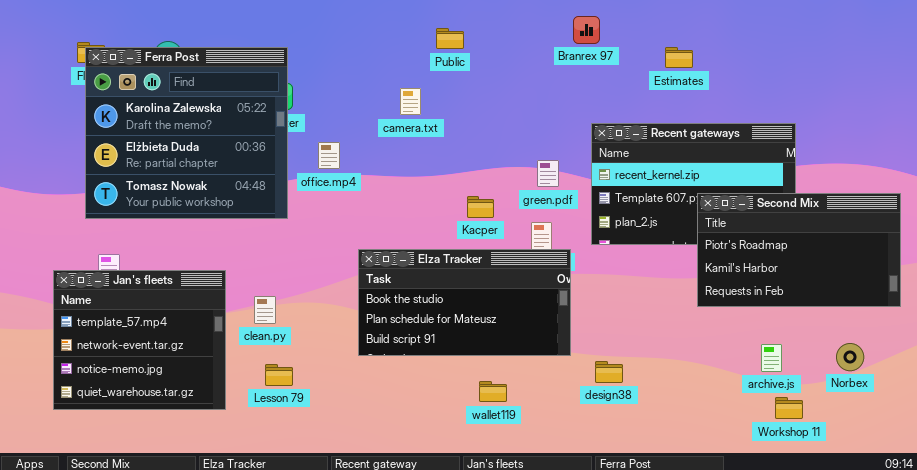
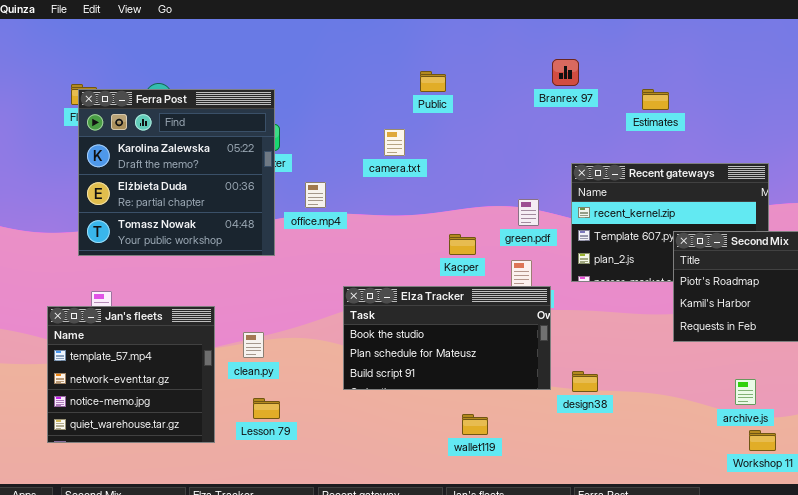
design38: [595,361,623,383] -> [572,371,598,392], moved

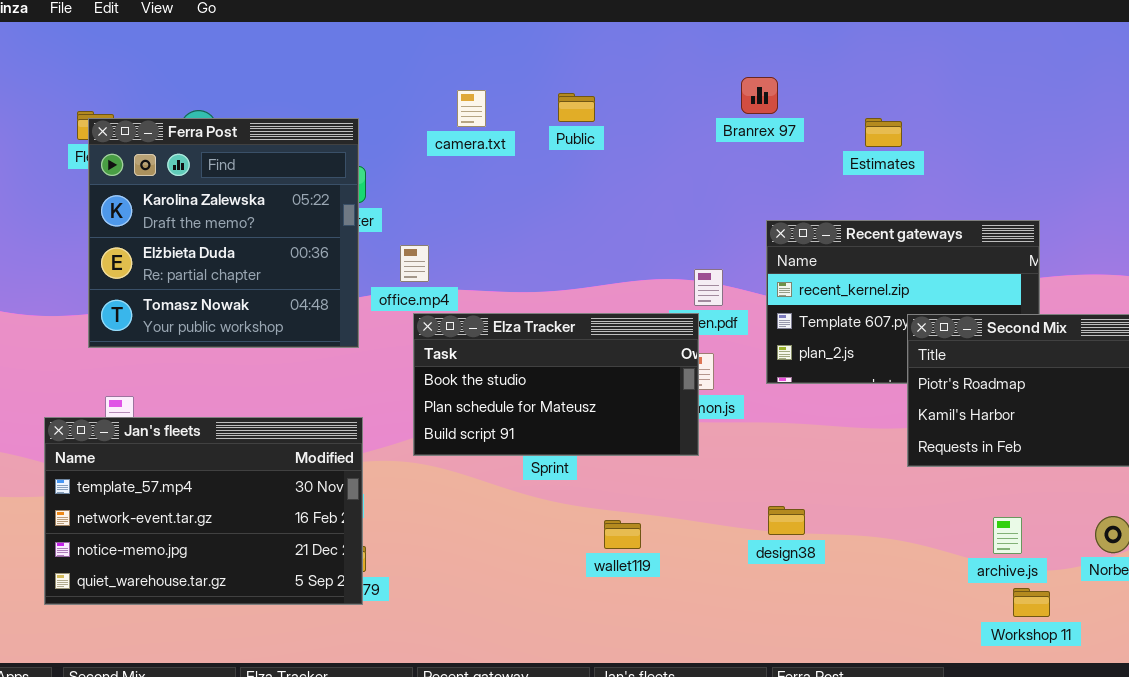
camera.txt: [384,129,405,156] -> [457,90,486,127], moved
Elza Tracker: [343,286,551,390] -> [413,313,699,456], moved
Jan's fleets: [47,306,215,443] -> [44,417,363,605], resized
wallet119: [462,414,488,435] -> [604,520,641,549], moved

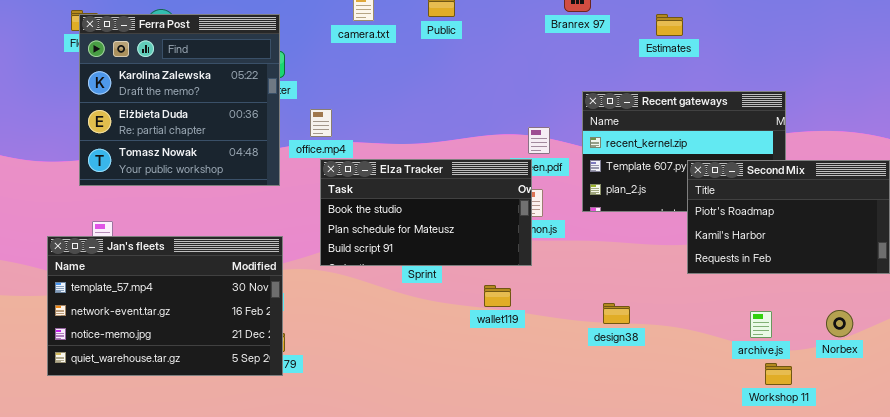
design38: [768,506,805,535] -> [603,303,630,324], moved
wallet119: [604,520,641,549] -> [484,285,511,307], moved

